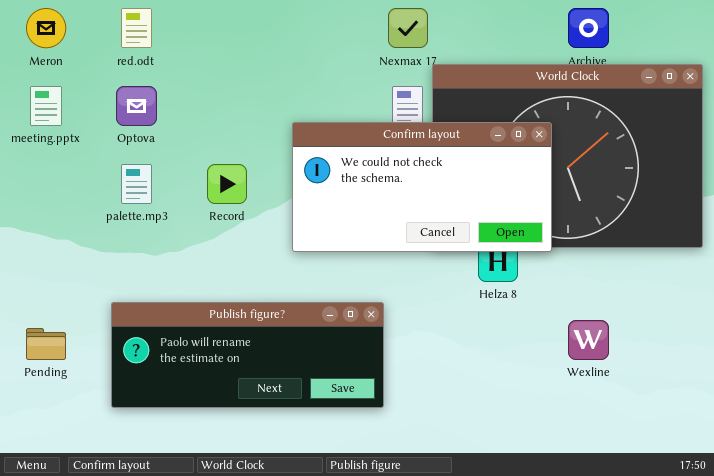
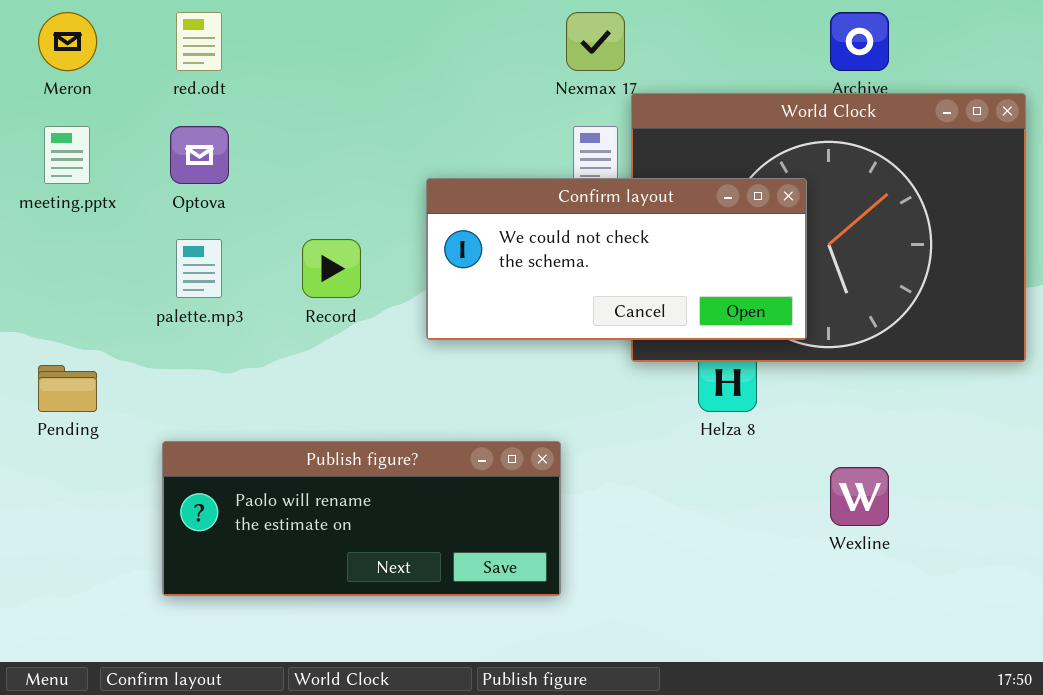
Confirm layout: [292,122,552,252] -> [426,178,807,340], resized
Pending: [26,328,66,360] -> [38,365,97,412], moved

